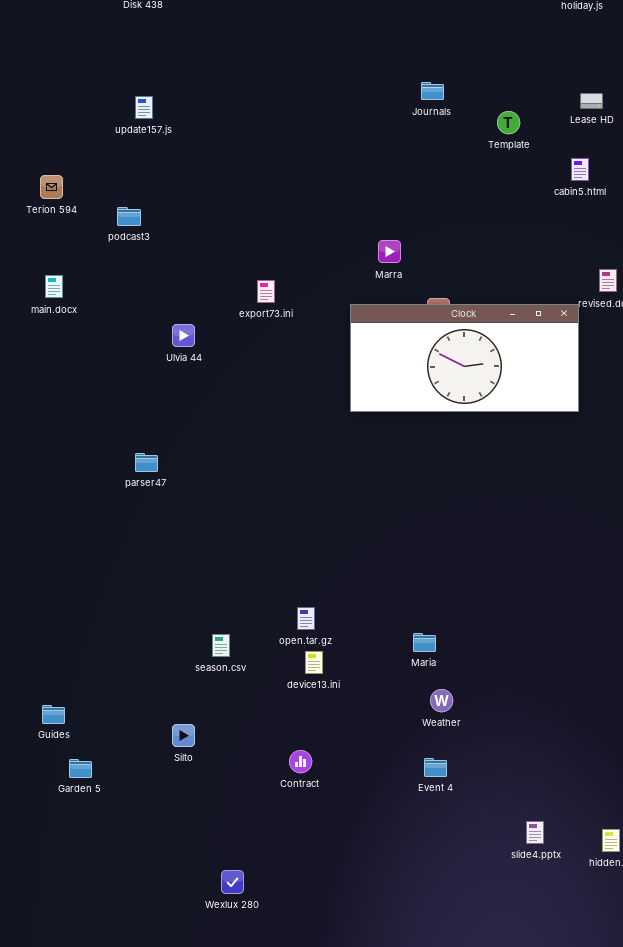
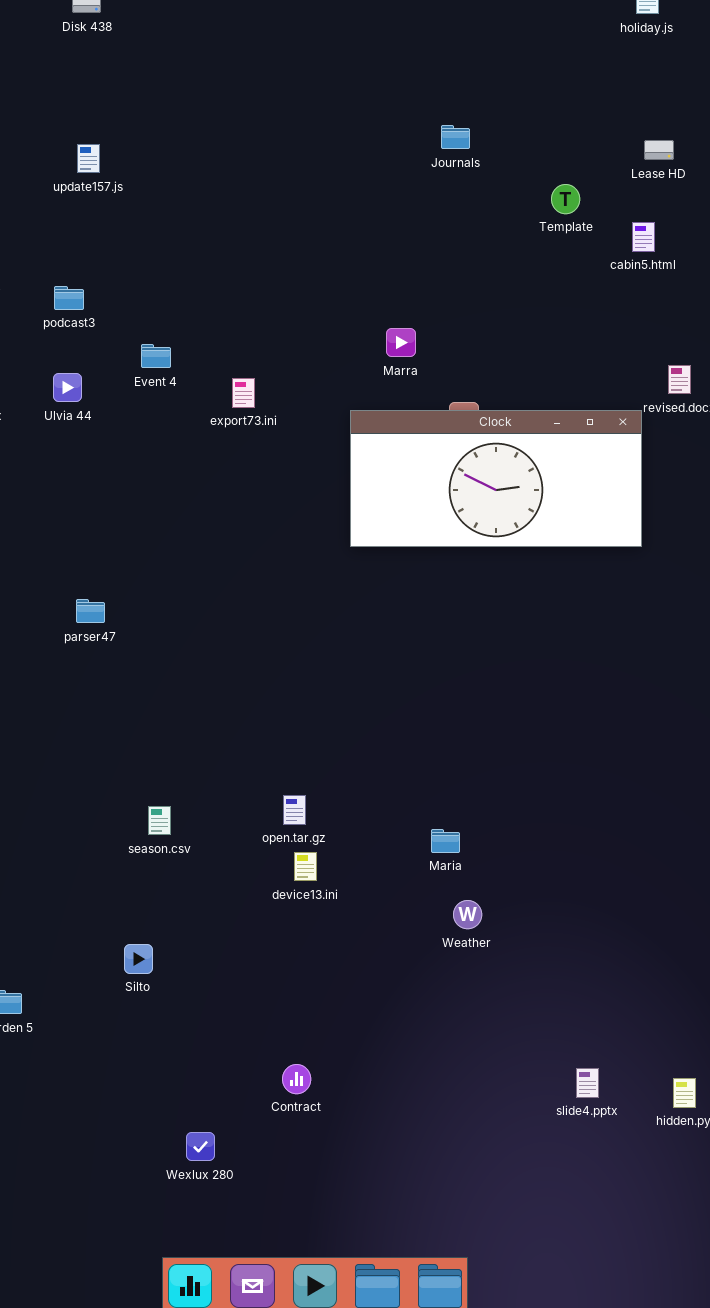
Template: [497,111,520,134] -> [551,184,580,214], moved
Ulvia 44: [172,324,195,347] -> [53,373,82,402], moved
season.csv: [212,634,230,657] -> [148,806,171,835], moved
Contract: [289,750,312,773] -> [282,1064,311,1094], moved
Event 4: [424,758,447,777] -> [141,344,171,368], moved

